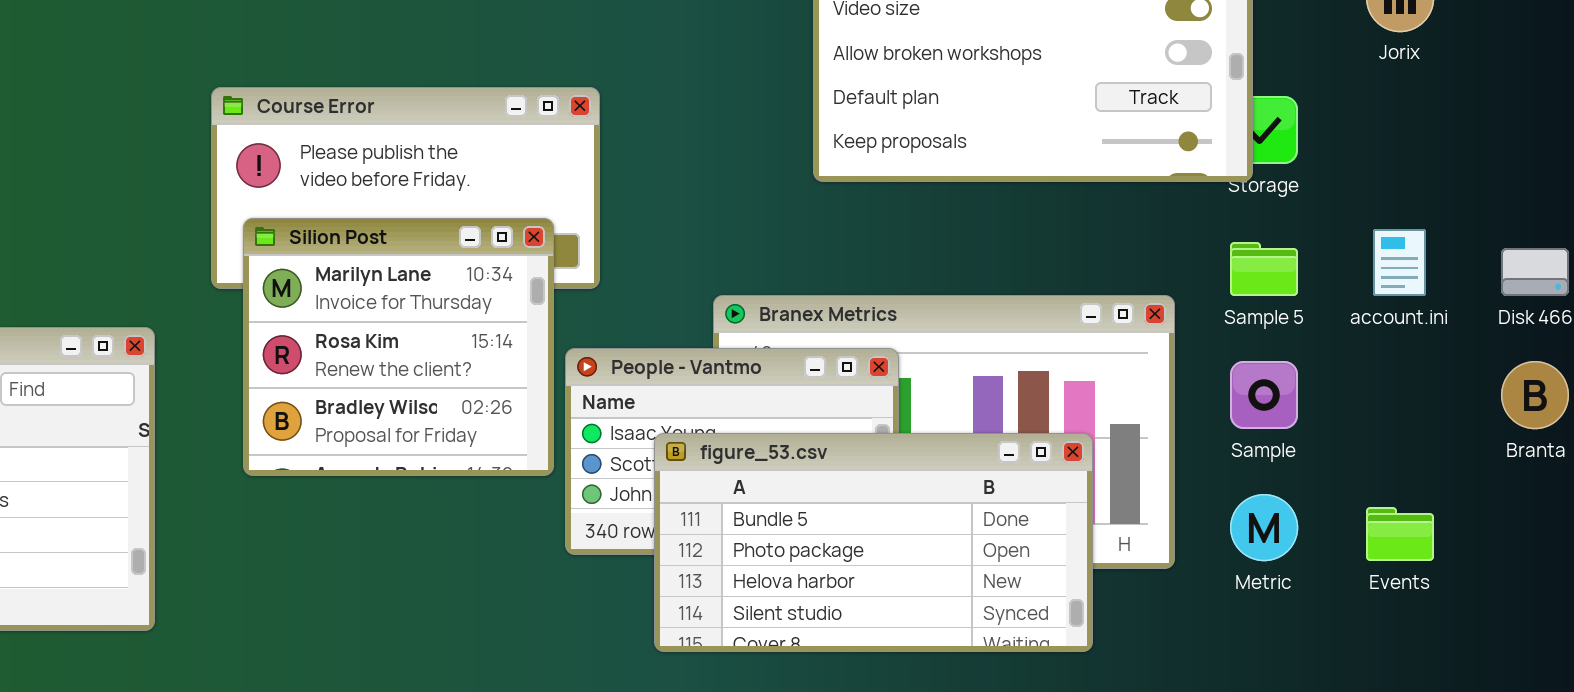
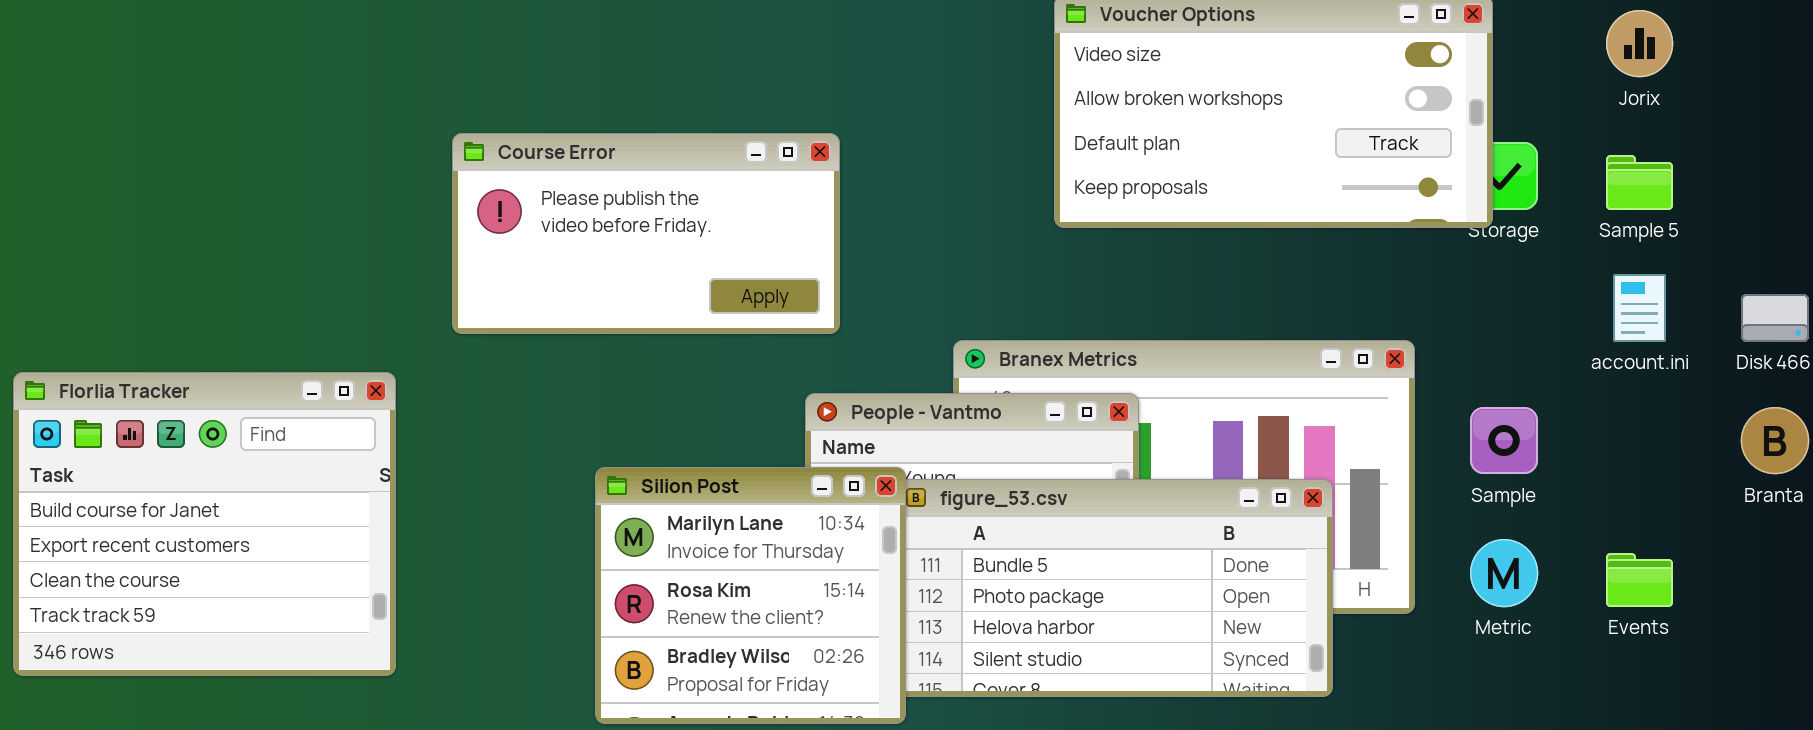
Silion Post: [243,218,554,476] -> [595,467,906,724], moved
Sample 5: [1230,242,1298,296] -> [1606,155,1673,210], moved

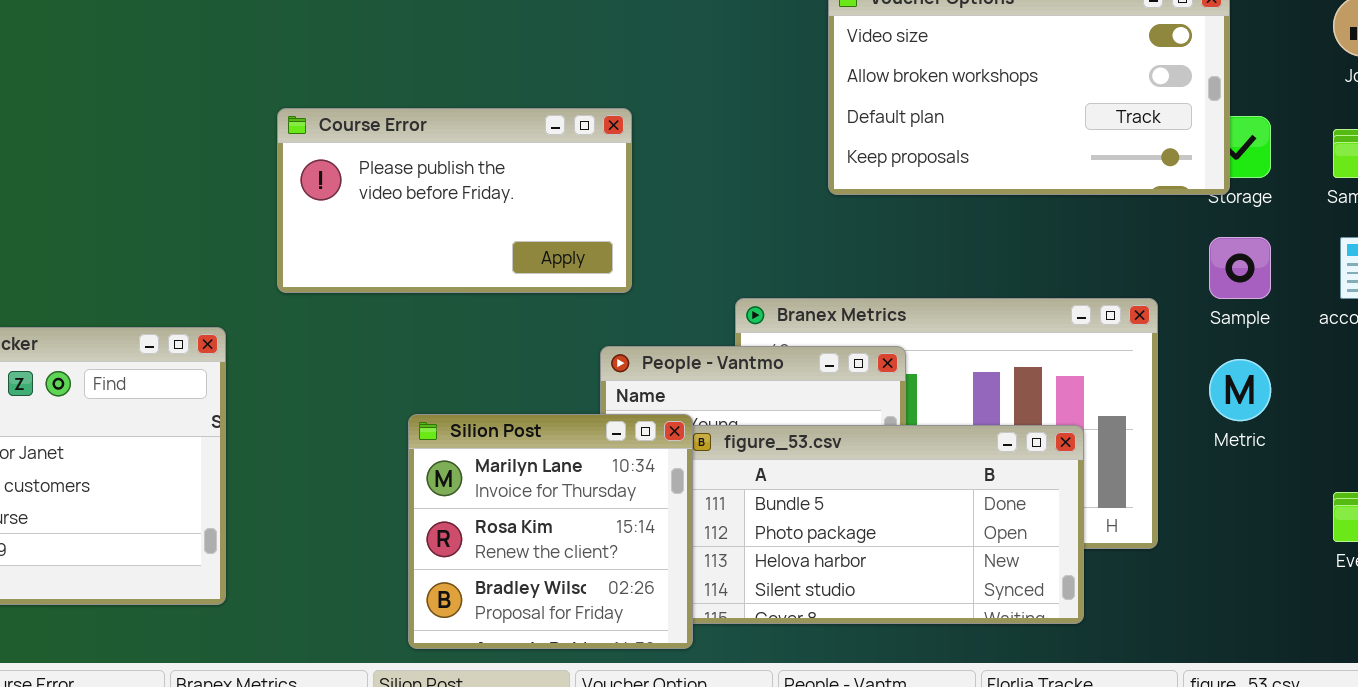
Sample: [1470,407,1538,474] -> [1209,237,1271,299], moved
Metric: [1470,539,1538,607] -> [1209,359,1271,421], moved

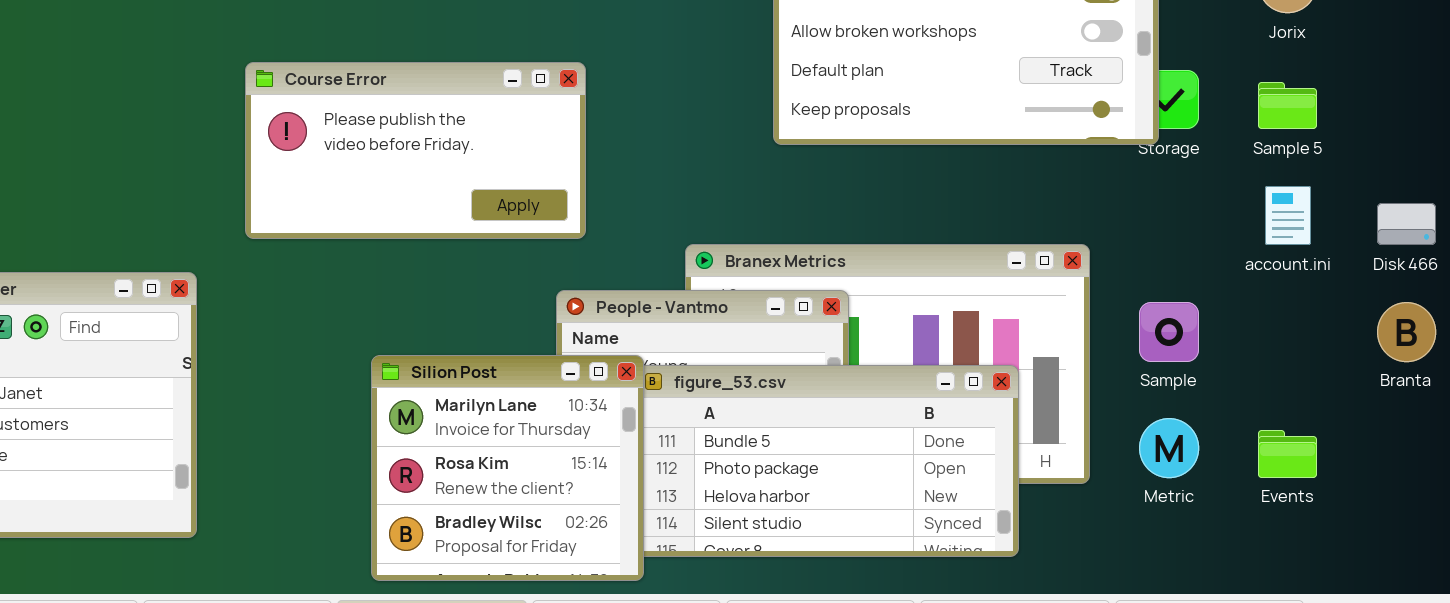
Sample: [1209,237,1271,299] -> [1139,302,1199,362], moved
Metric: [1209,359,1271,421] -> [1139,418,1199,478], moved

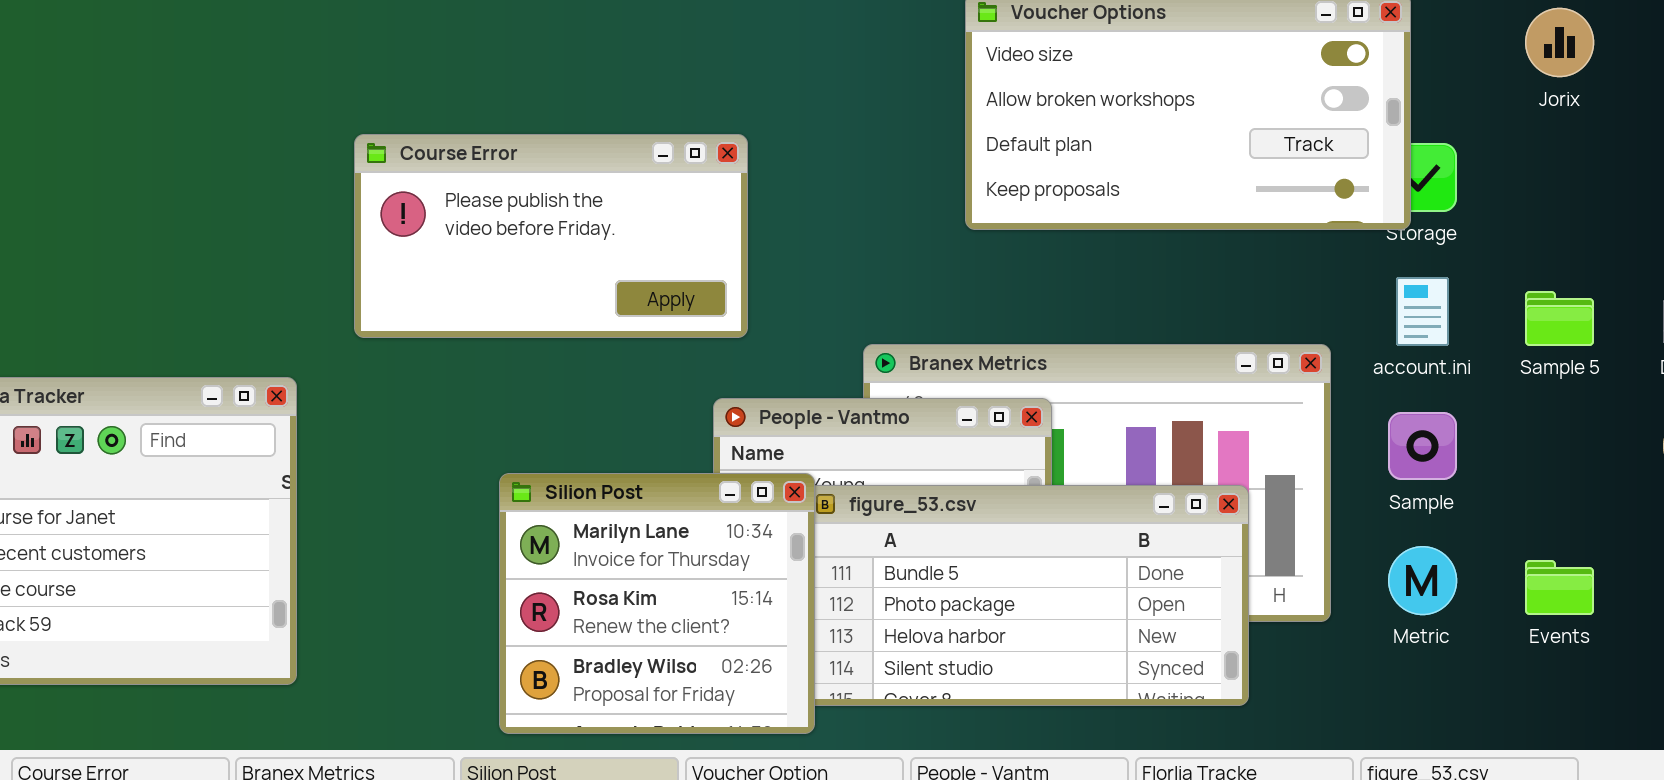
Sample 5: [1258,82,1317,129] -> [1525,291,1594,346], moved
account.ini: [1265,186,1311,245] -> [1396,277,1449,346], moved

